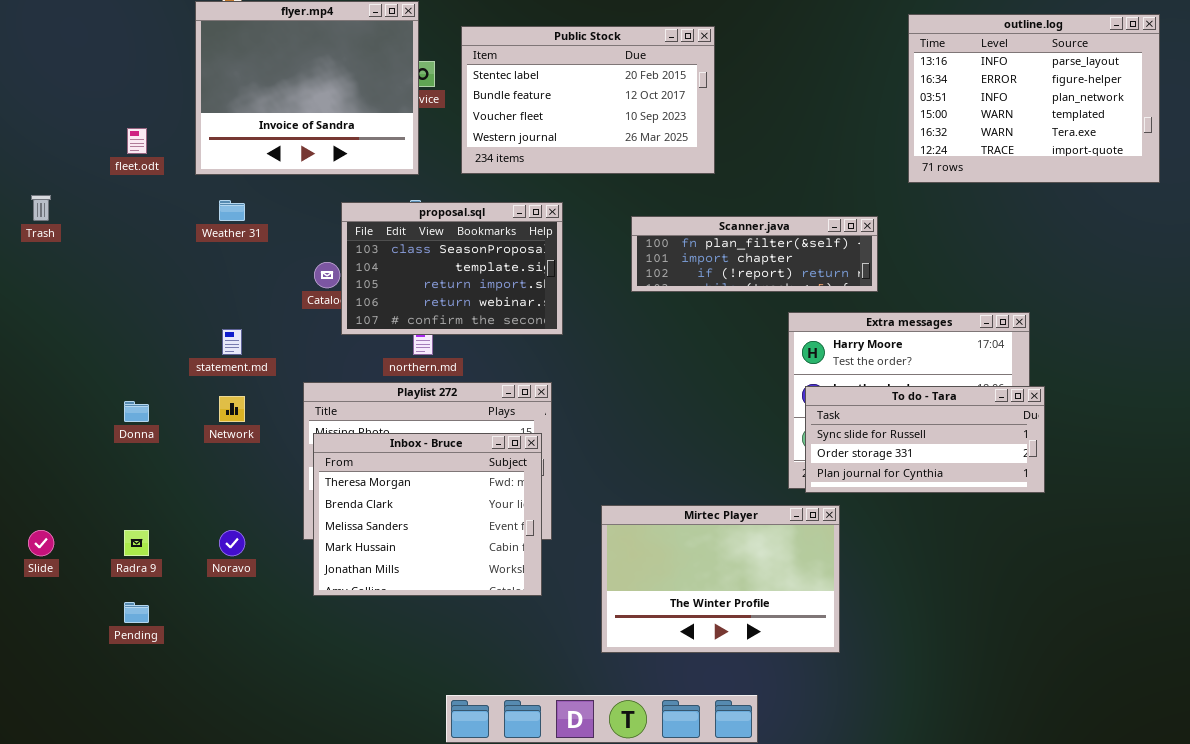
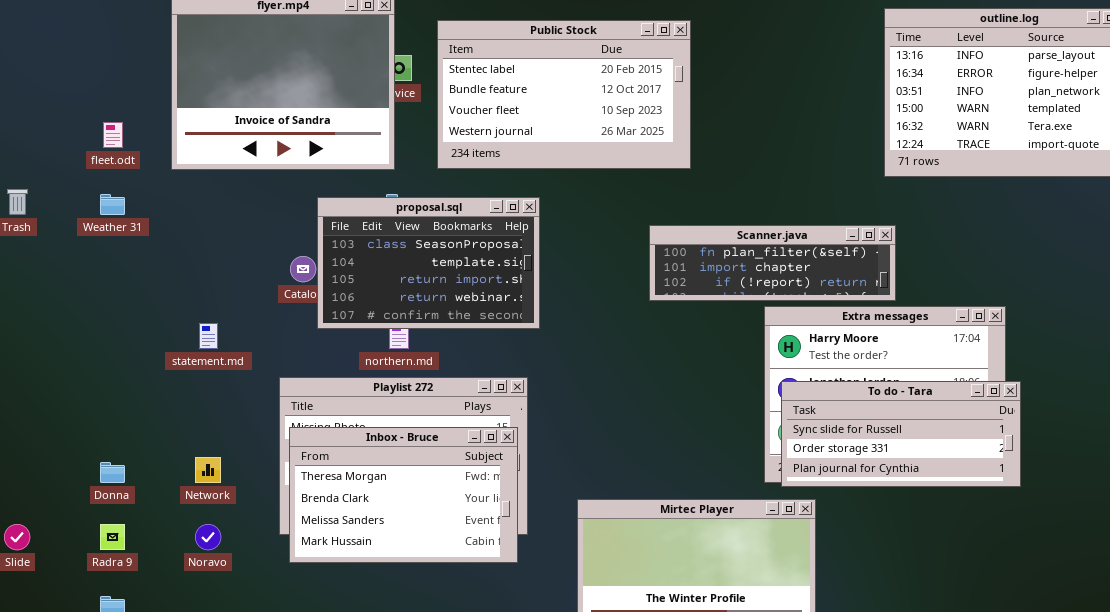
Weather 31: [219,200,245,221] -> [100,194,125,215], moved
Scanner.java: [631,216,878,292] -> [649,225,896,301], moved
Network: [219,396,245,422] -> [195,457,221,483], moved
Donna: [124,401,149,422] -> [100,462,125,483], moved
Inbox - Bruce: [313,433,542,596] -> [289,427,518,563], resized

